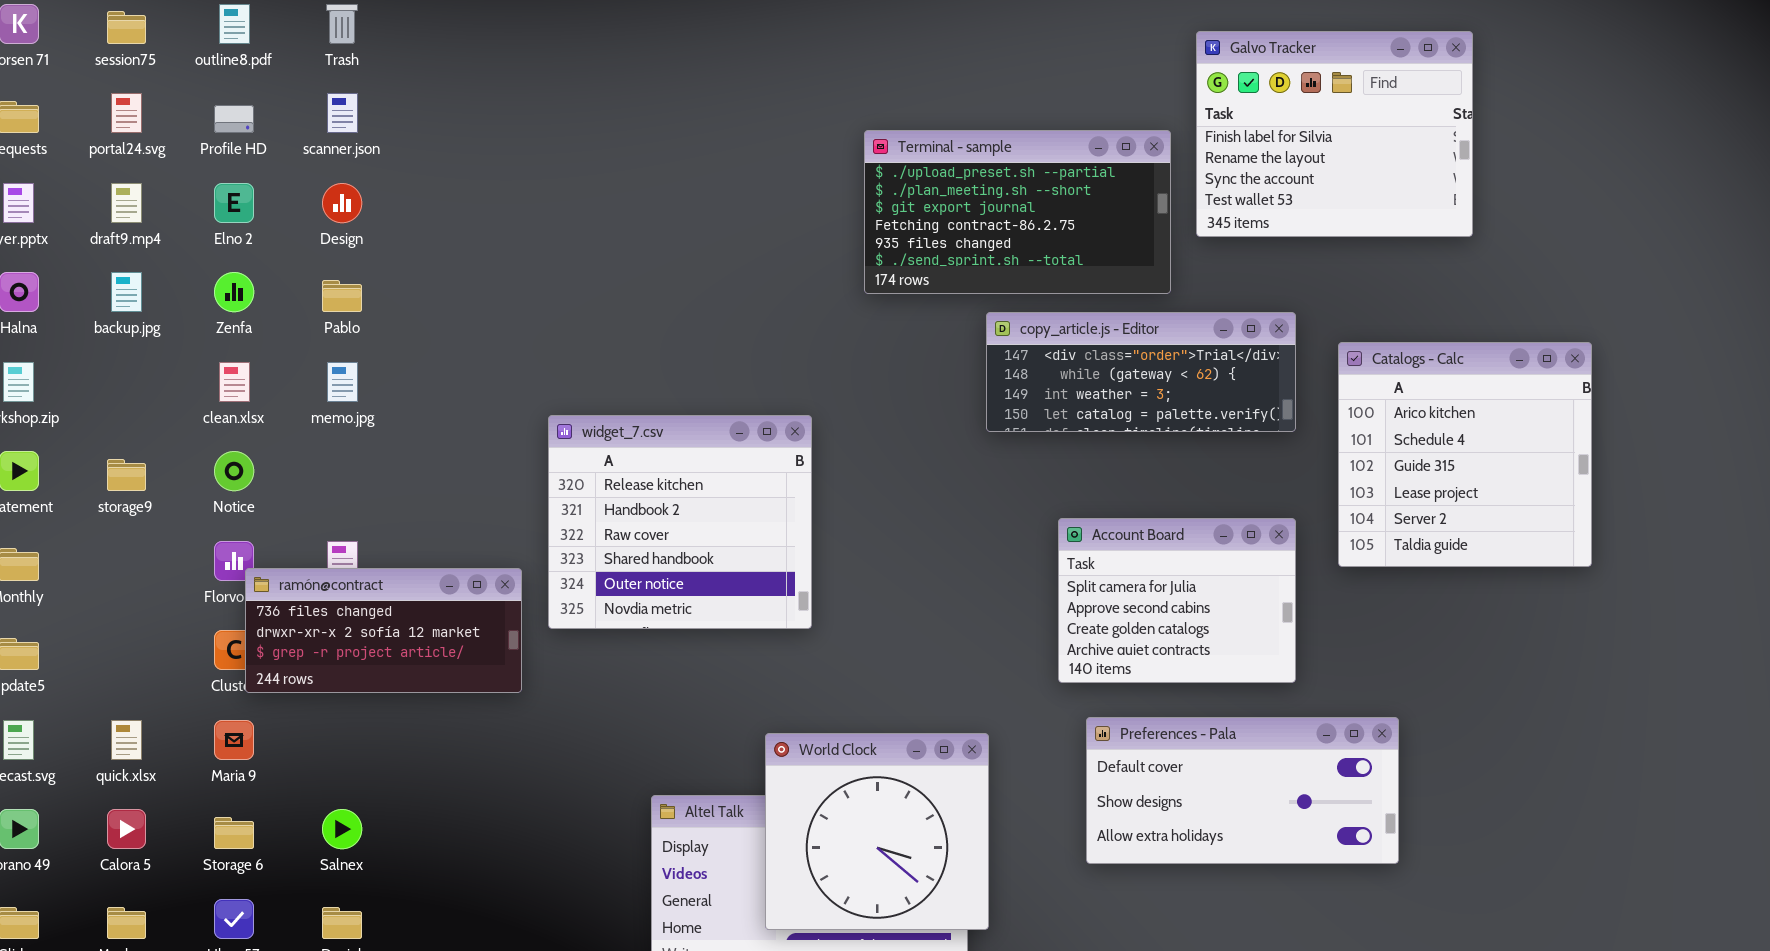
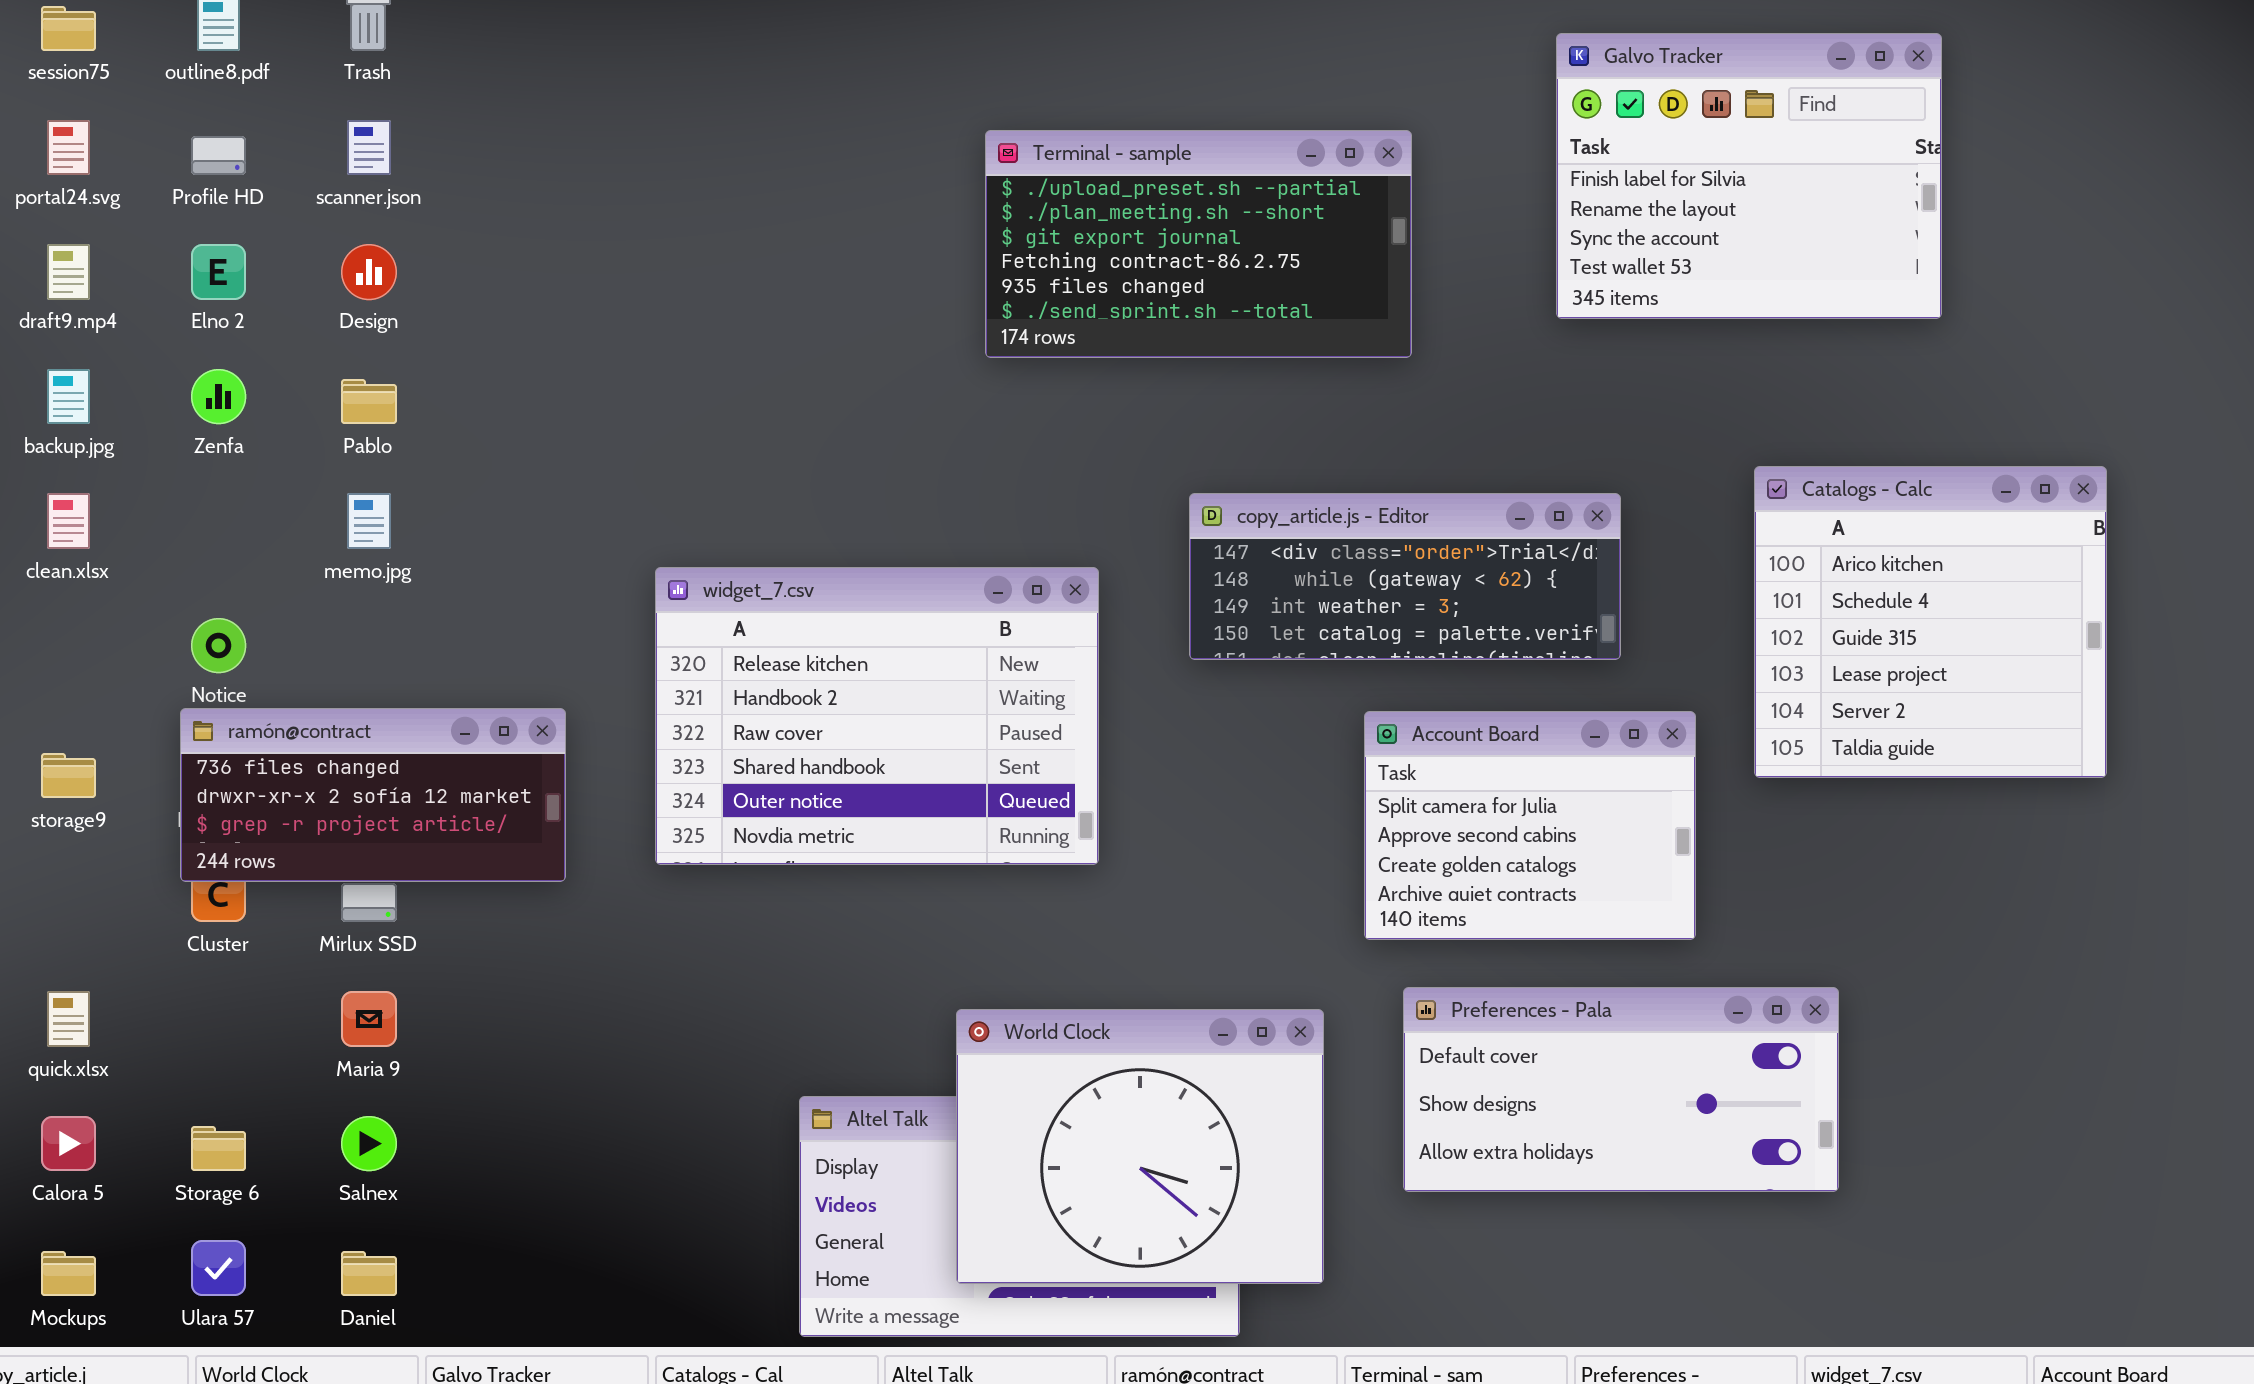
Terminal - sample: [864,130,1171,294] -> [985,130,1412,358], moved
copy_article.js - Editor: [986,312,1296,432] -> [1189,493,1621,660], moved
clean.xlsx: [219,362,250,402] -> [47,493,90,549], moved
widget_7.csv: [548,415,812,629] -> [655,567,1099,865], resized
storage9: [107,459,146,491] -> [41,753,96,798], moved
ramón@contract: [245,568,522,693] -> [180,708,566,882], moved
Maria 9: [214,720,254,760] -> [341,991,397,1047], moved
World Clock: [765,733,989,930] -> [956,1009,1324,1284], resized

